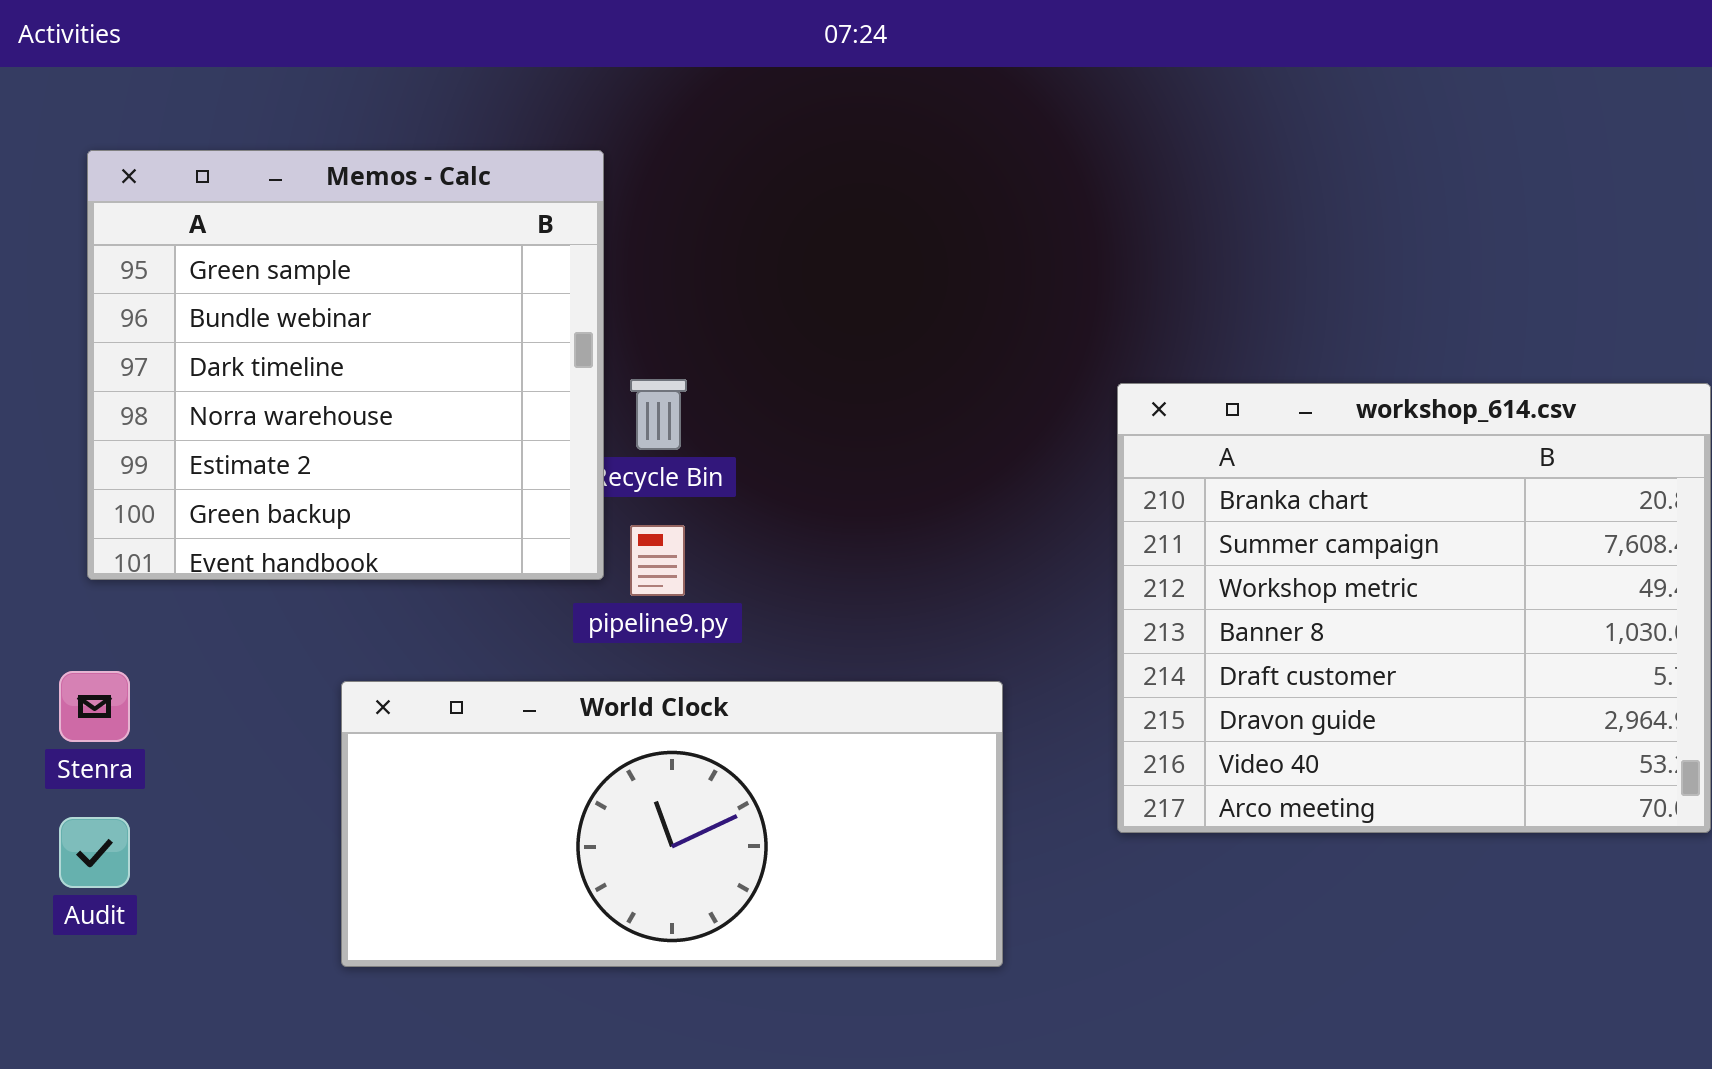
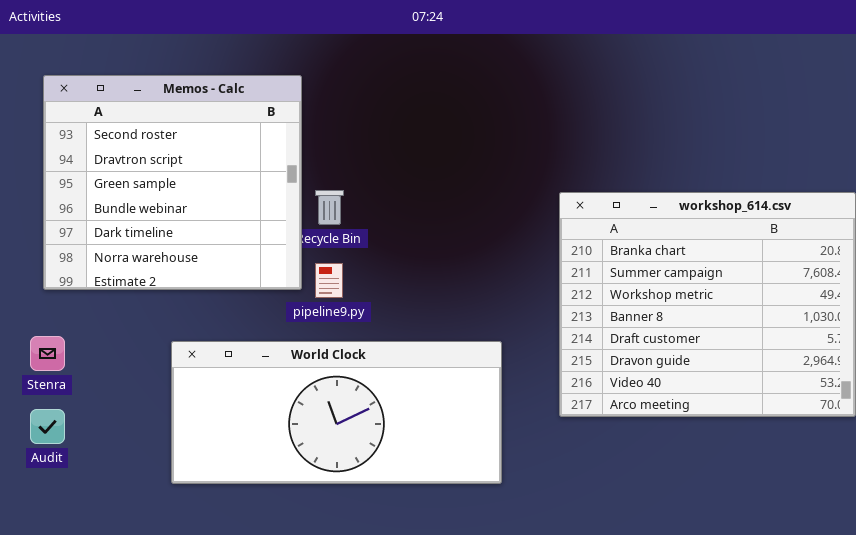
Memos - Calc: [87,150,604,580] -> [43,75,302,290], scrolled up 2 rows

